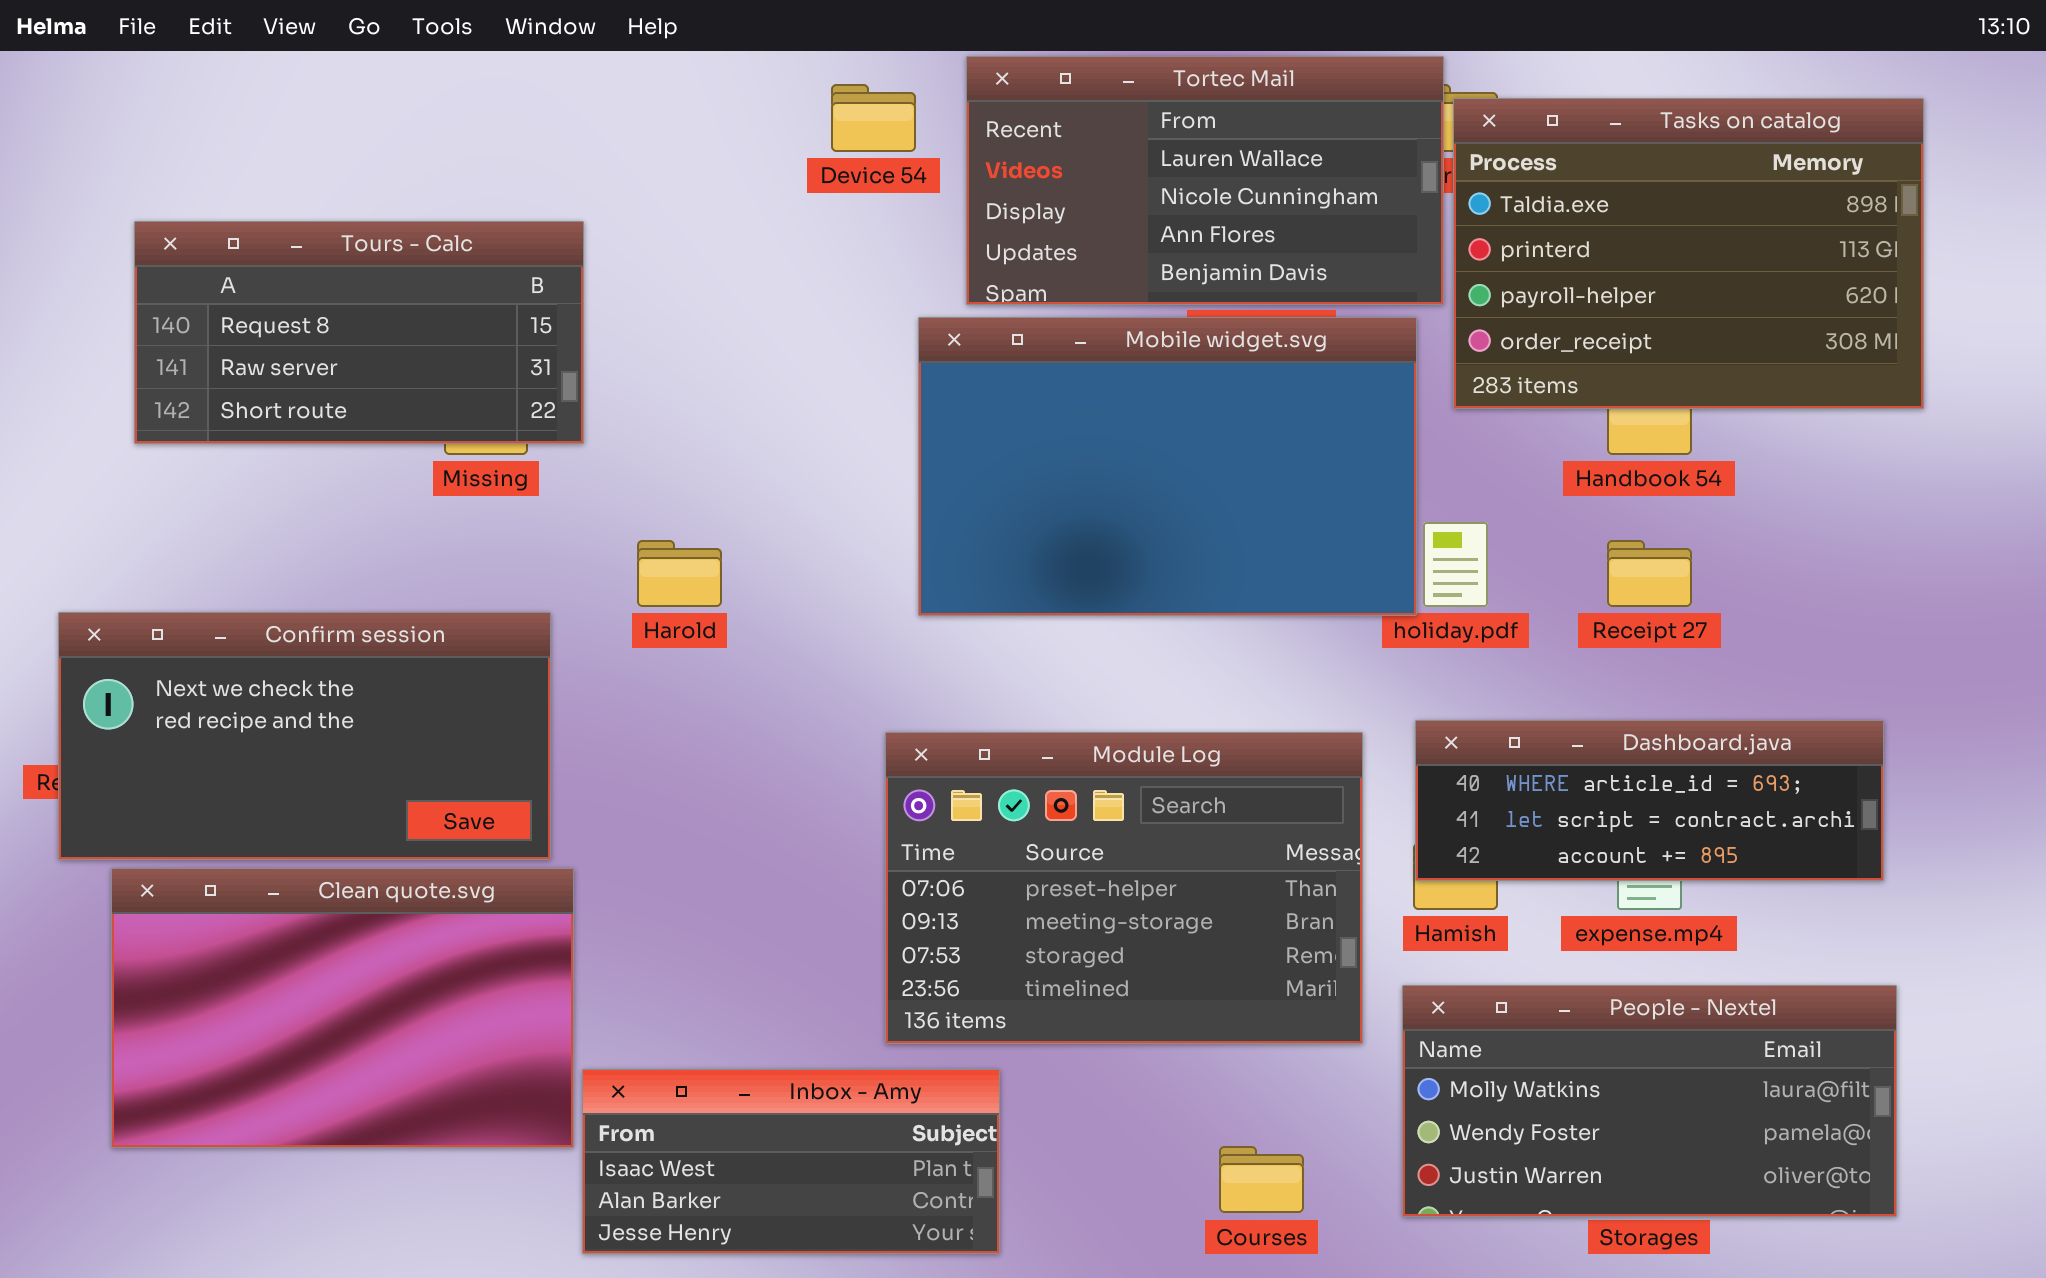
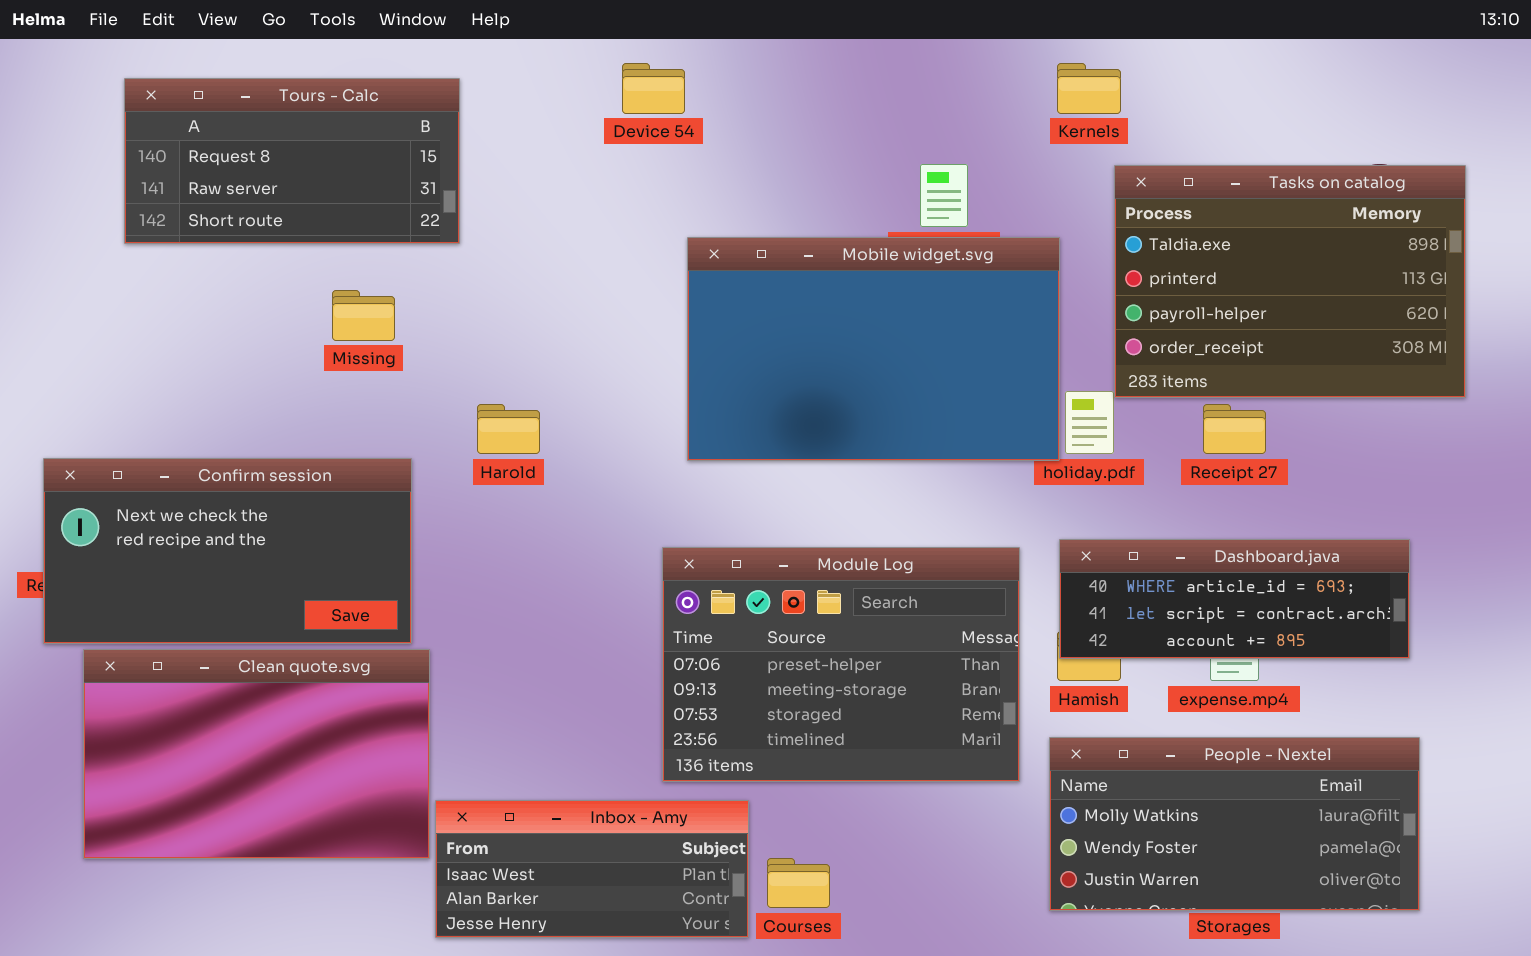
Tortec Mail: [966,56,1444,305] -> none, closed
Tasks on catalog: [1453,98,1924,409] -> [1114,165,1466,398], moved
Tours - Calc: [134,221,584,444] -> [124,78,460,244], moved
Courses: [1219,1146,1304,1213] -> [767,858,830,908], moved

